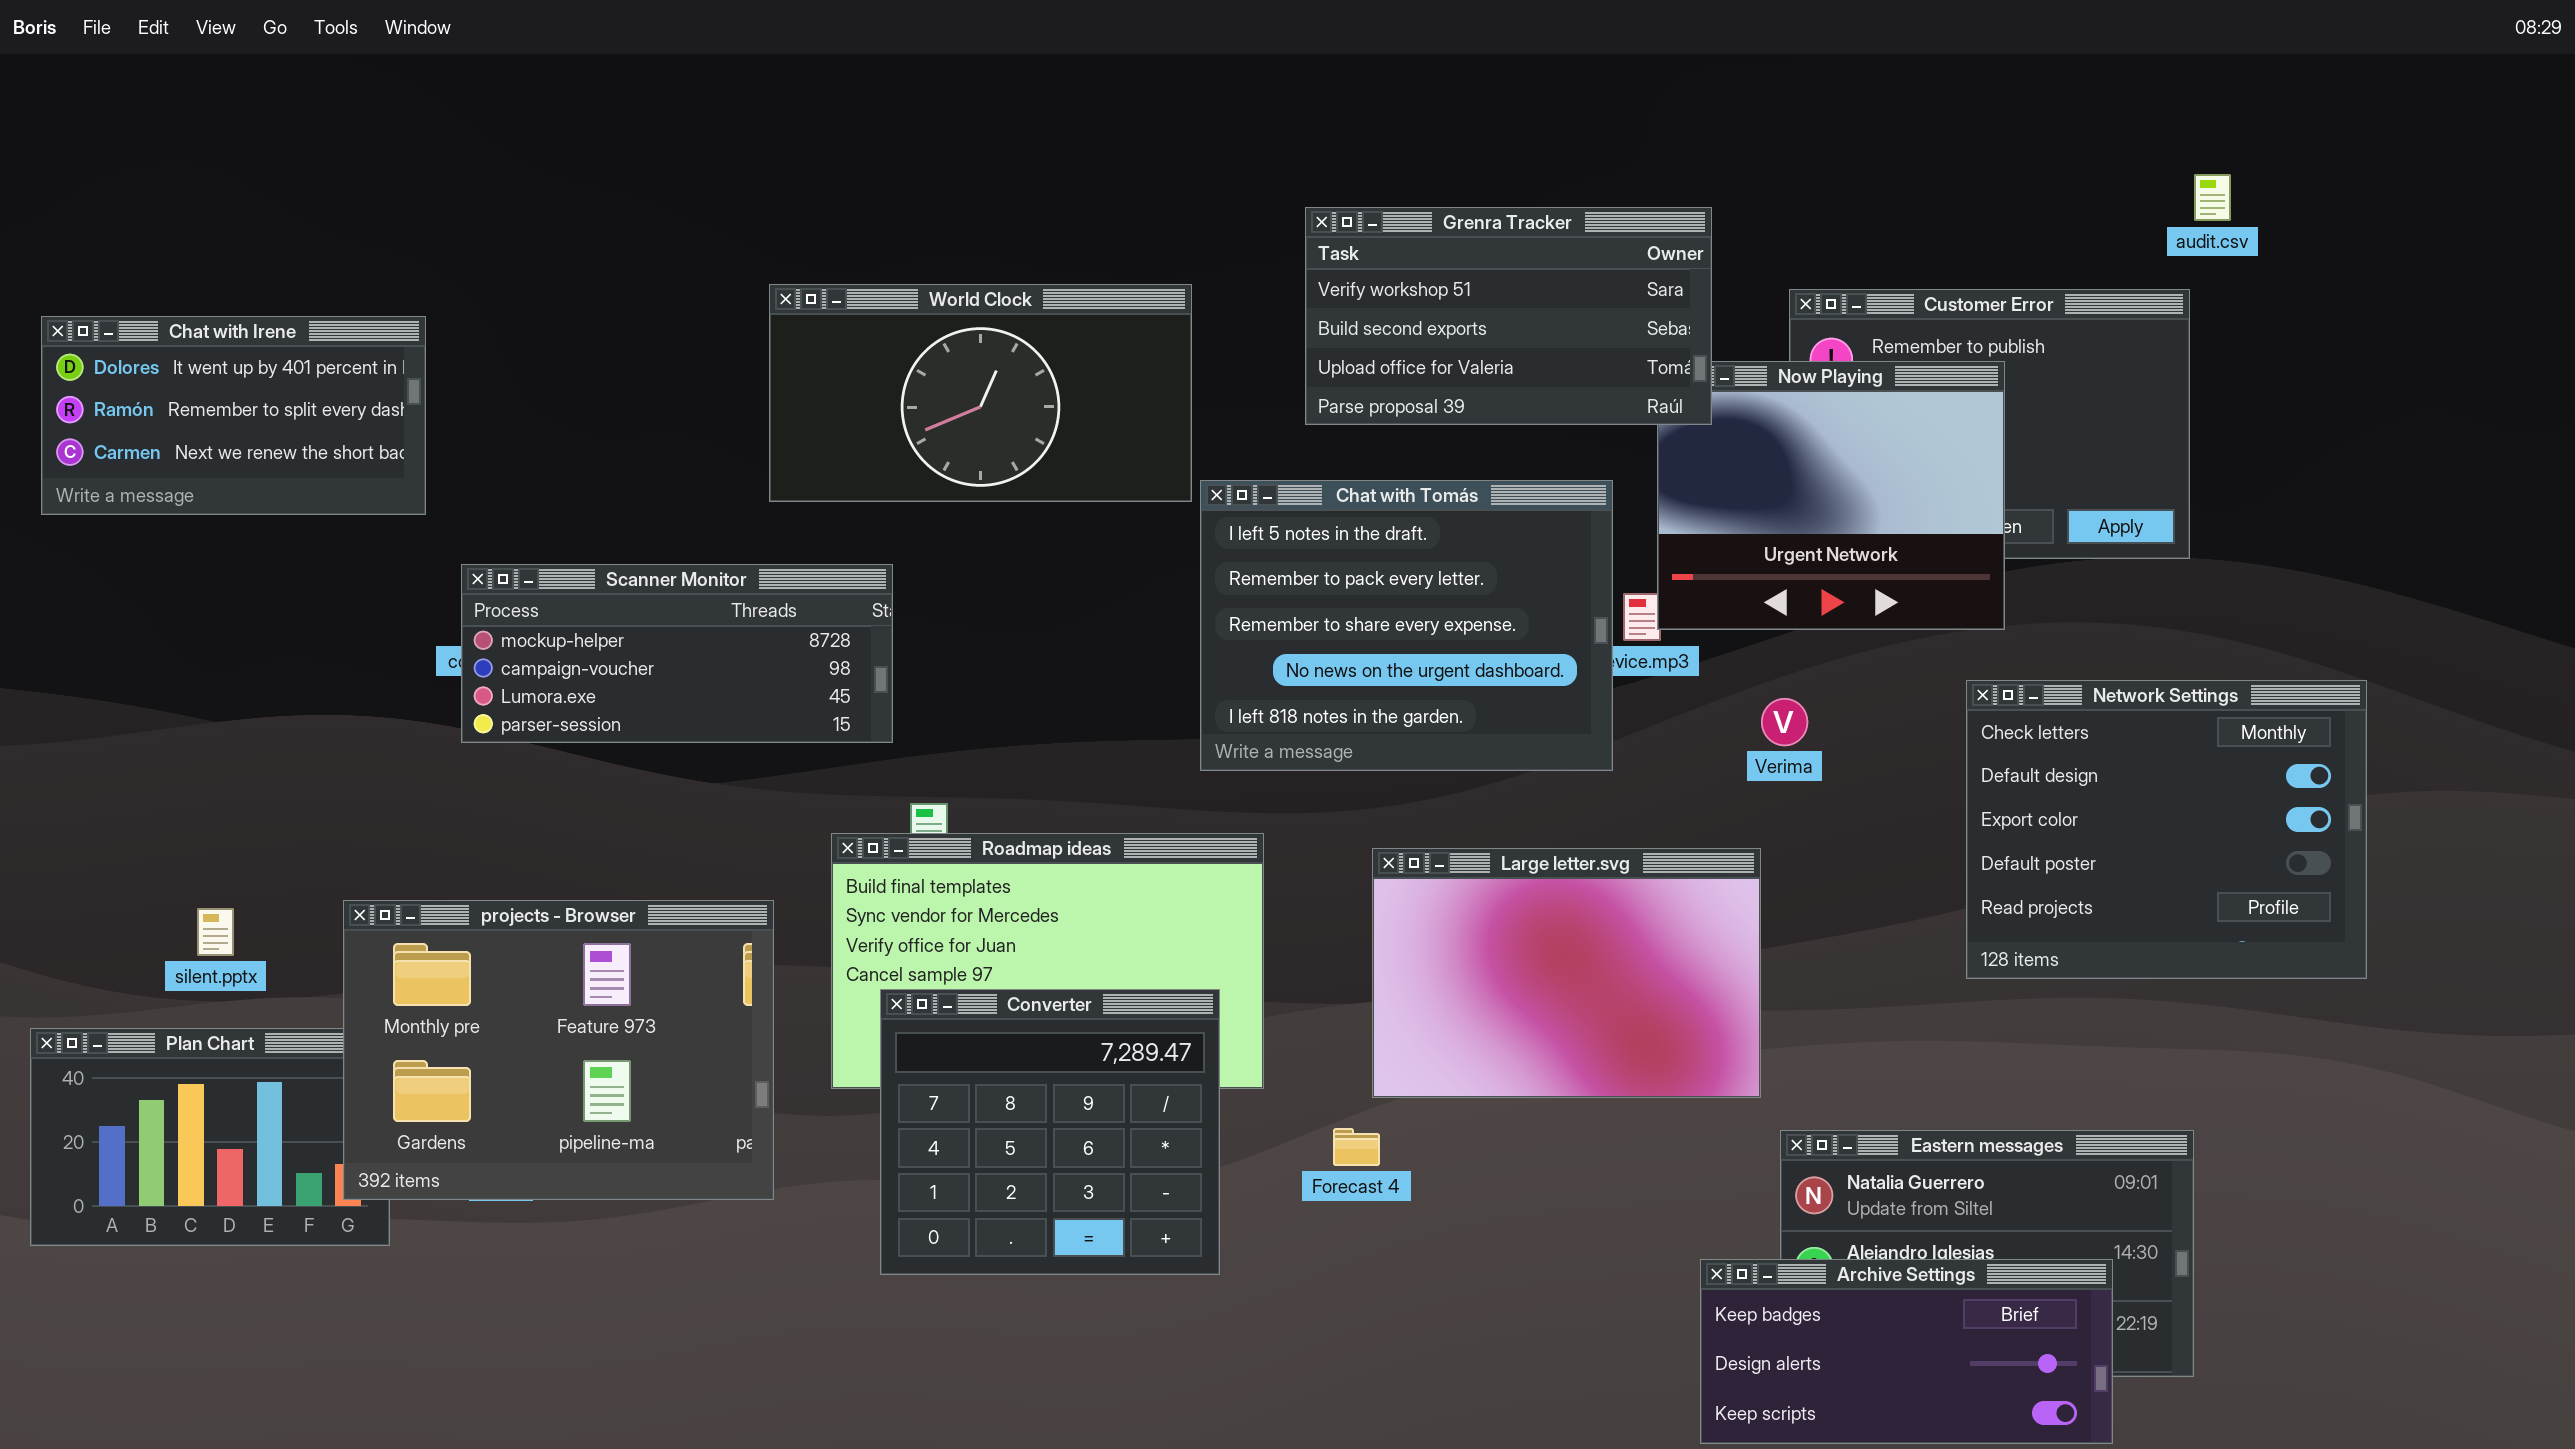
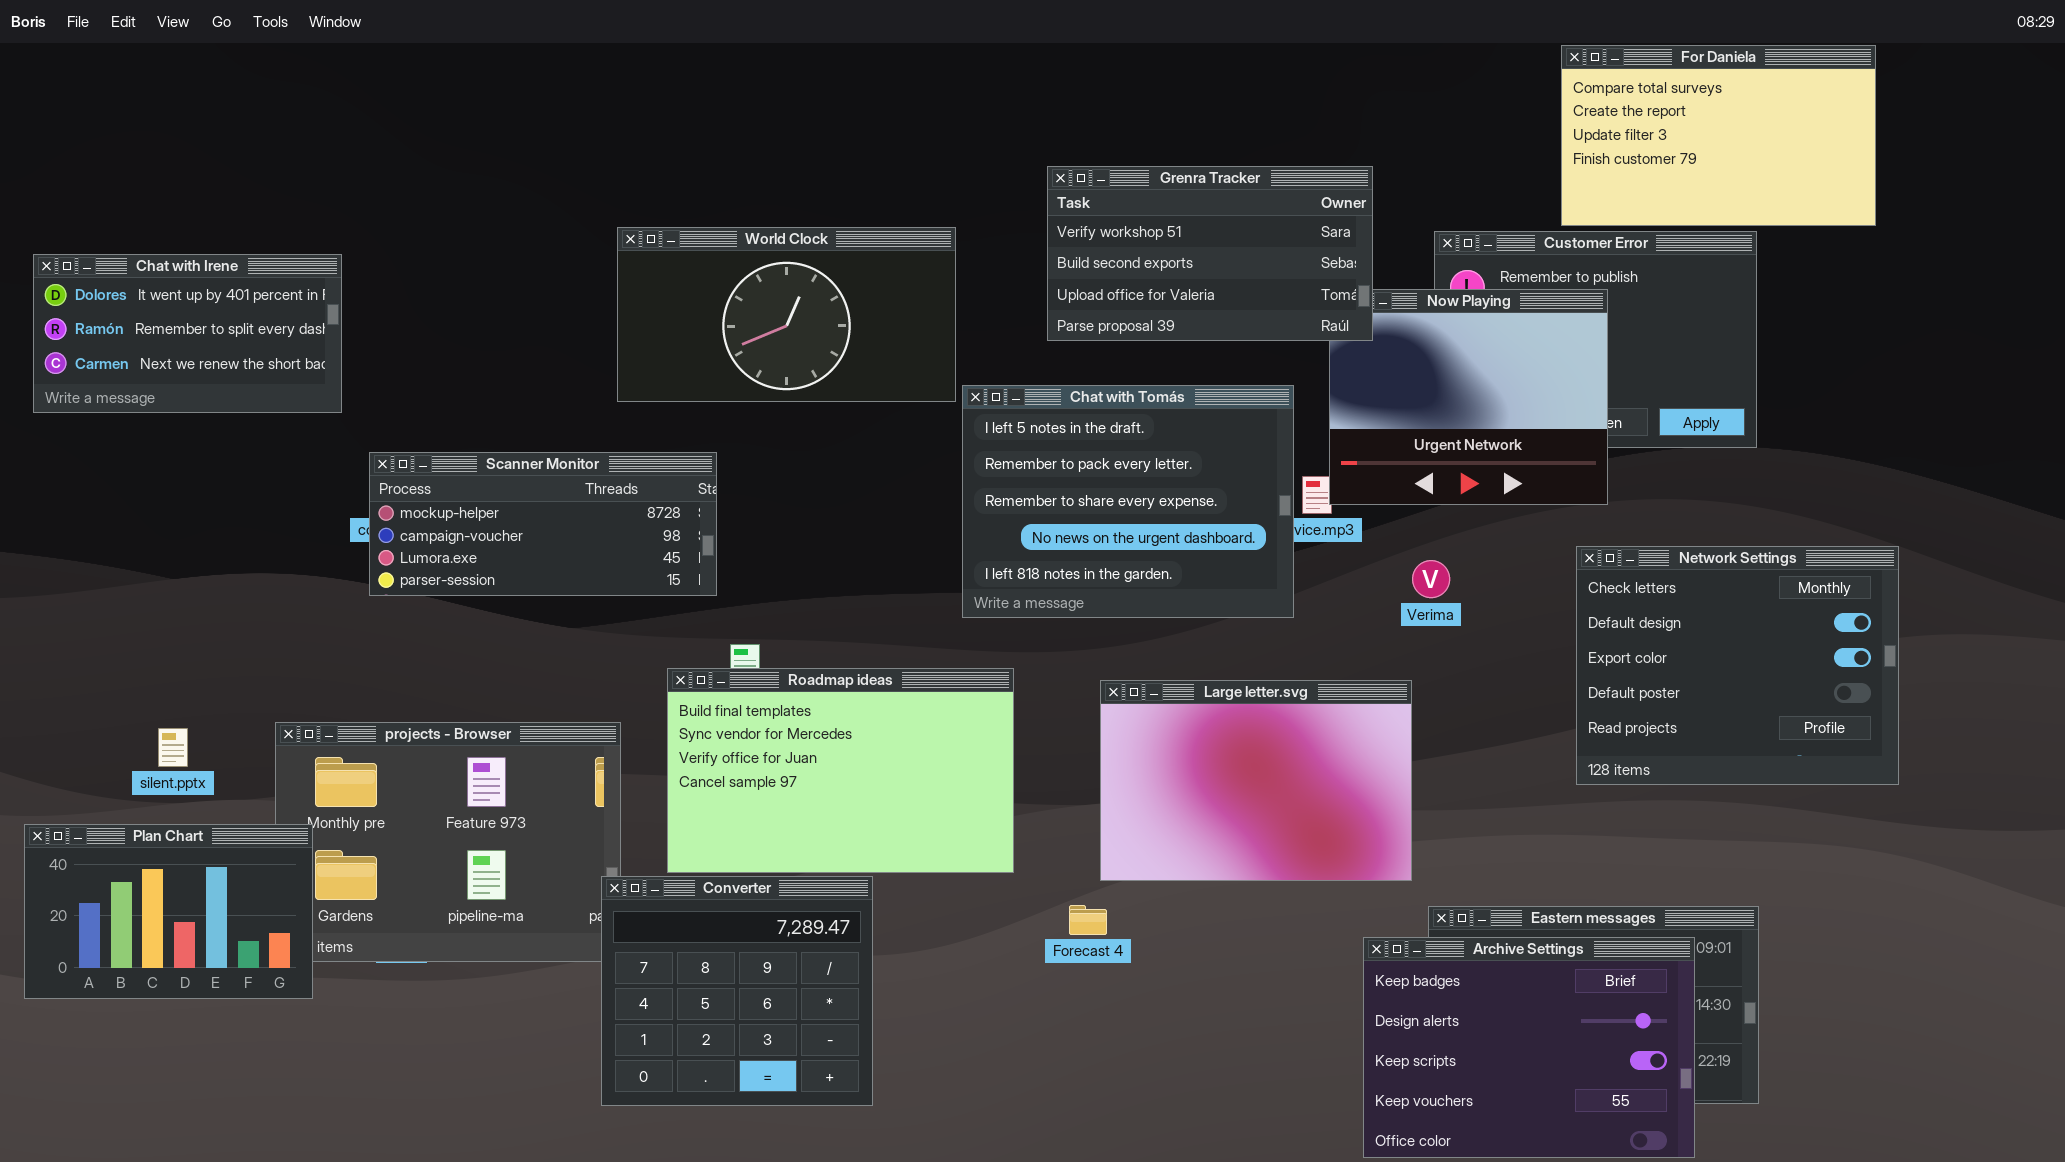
For Daniela: none -> [1561,45,1876,226], opened
Converter: [880,989,1220,1275] -> [601,876,873,1106], moved
Plan Chart: [30,1028,390,1246] -> [24,824,313,999], raised
Archive Settings: [1700,1259,2113,1444] -> [1363,937,1695,1158], resized

